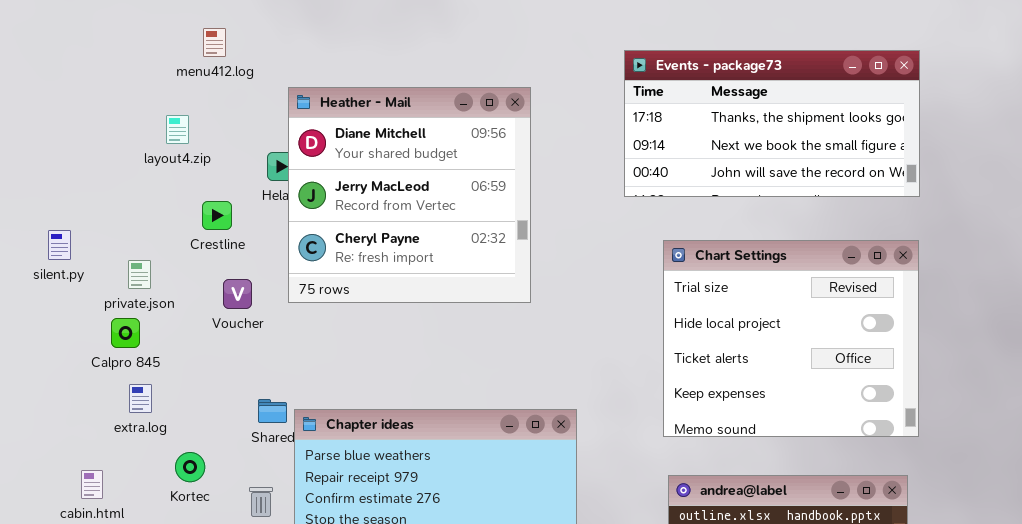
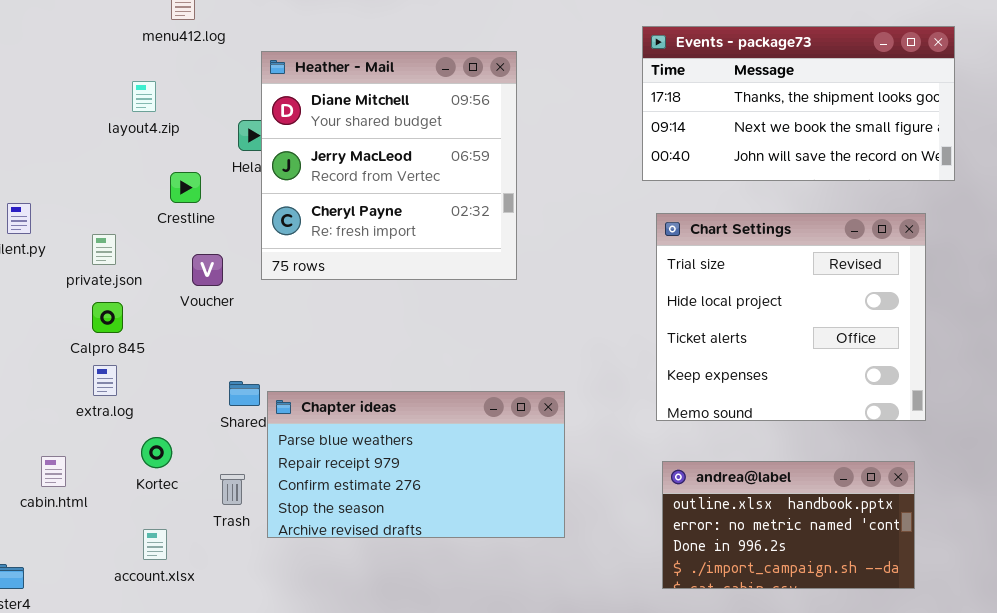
Events - package73: [624,50,920,197] -> [642,26,955,181], moved
Calpro 845: [111,318,140,348] -> [92,302,123,333], moved

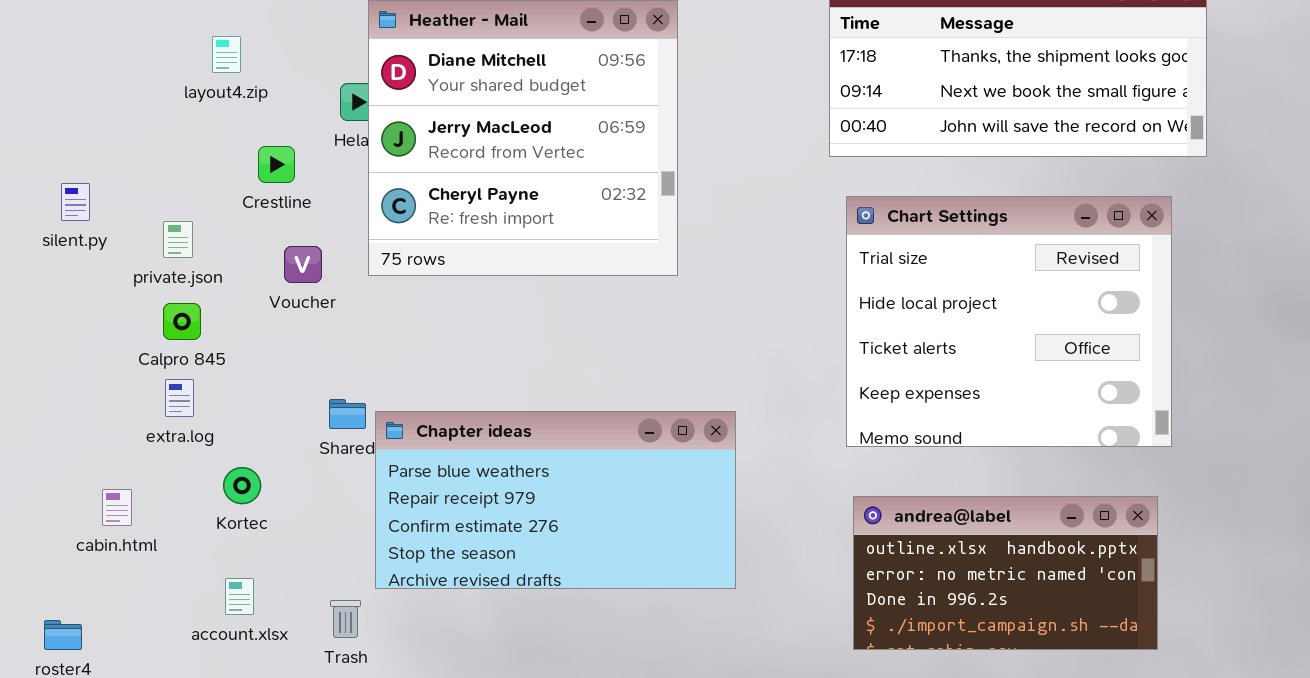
Trash: [220,474,245,505] -> [330,600,361,638], moved

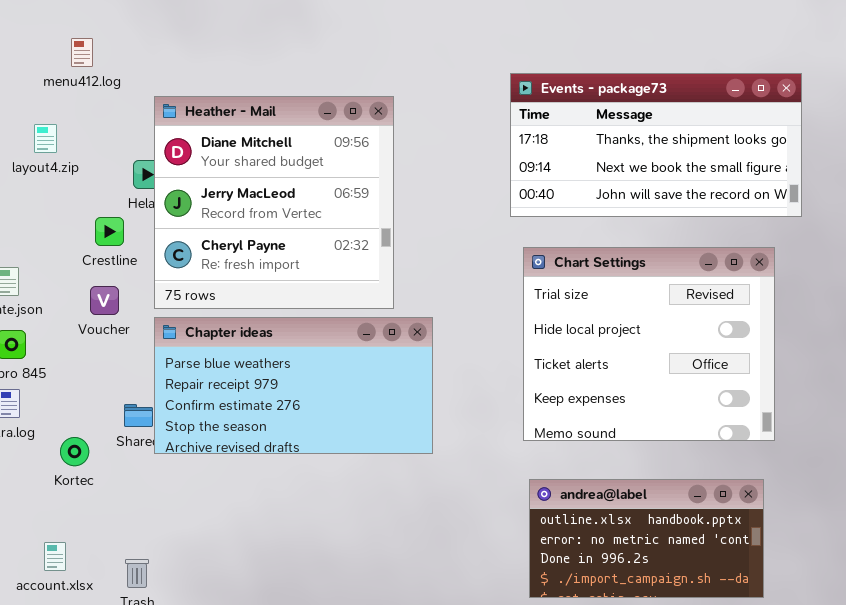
Crestline: [258,146,295,183] -> [95,217,124,246], moved
Chapter ideas: [375,411,736,589] -> [154,317,433,454], moved
Kortec: [223,467,261,504] -> [60,437,89,466], moved

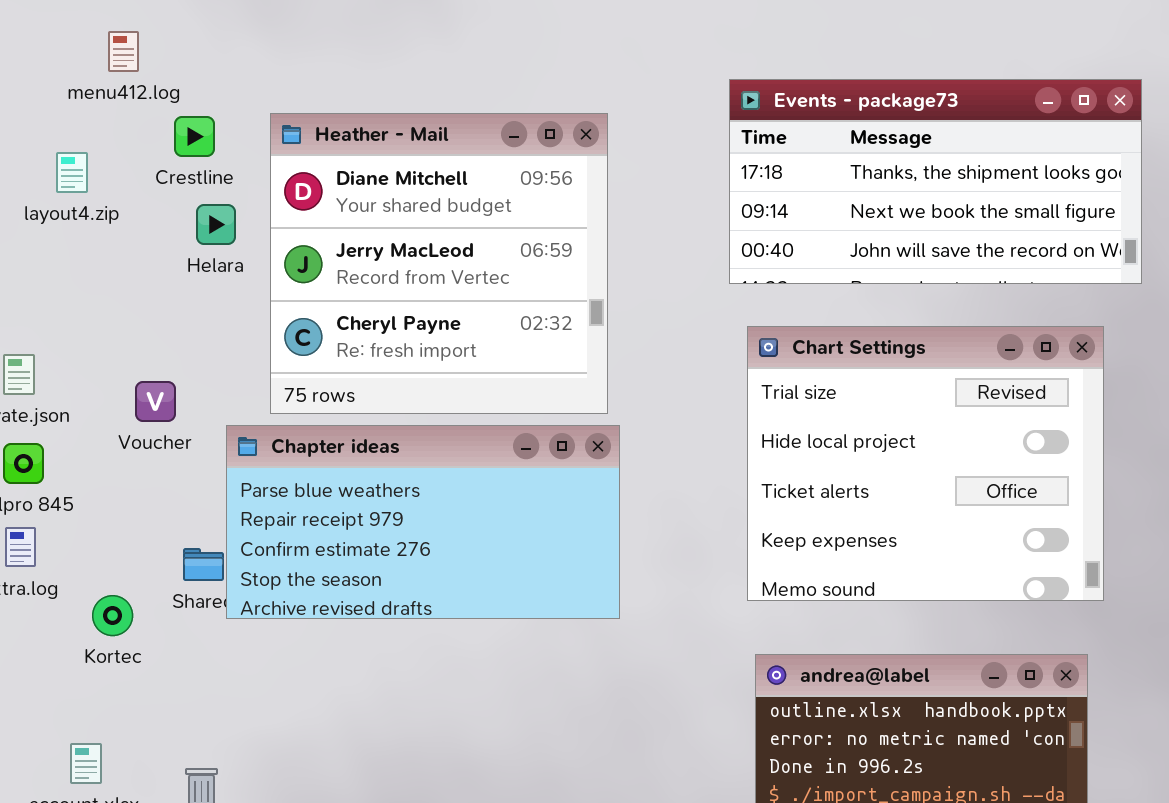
Heather - Mail: [154,96,394,309] -> [270,113,608,414], moved
Crestline: [95,217,124,246] -> [174,116,215,157], moved

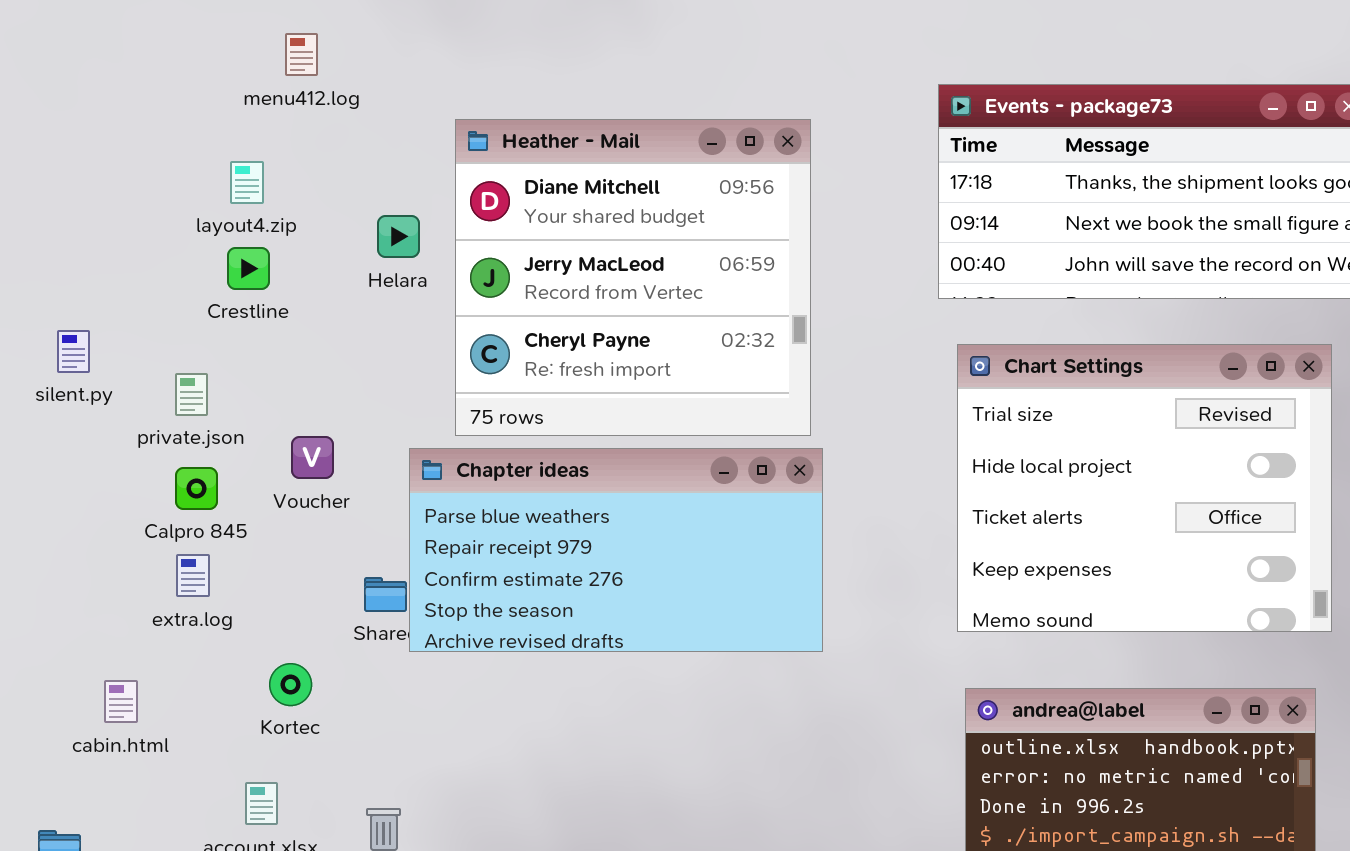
Crestline: [174,116,215,157] -> [227,247,270,290], moved
Voucher: [135,381,176,422] -> [291,436,334,479], moved
Kortec: [92,595,133,636] -> [269,663,312,706], moved

